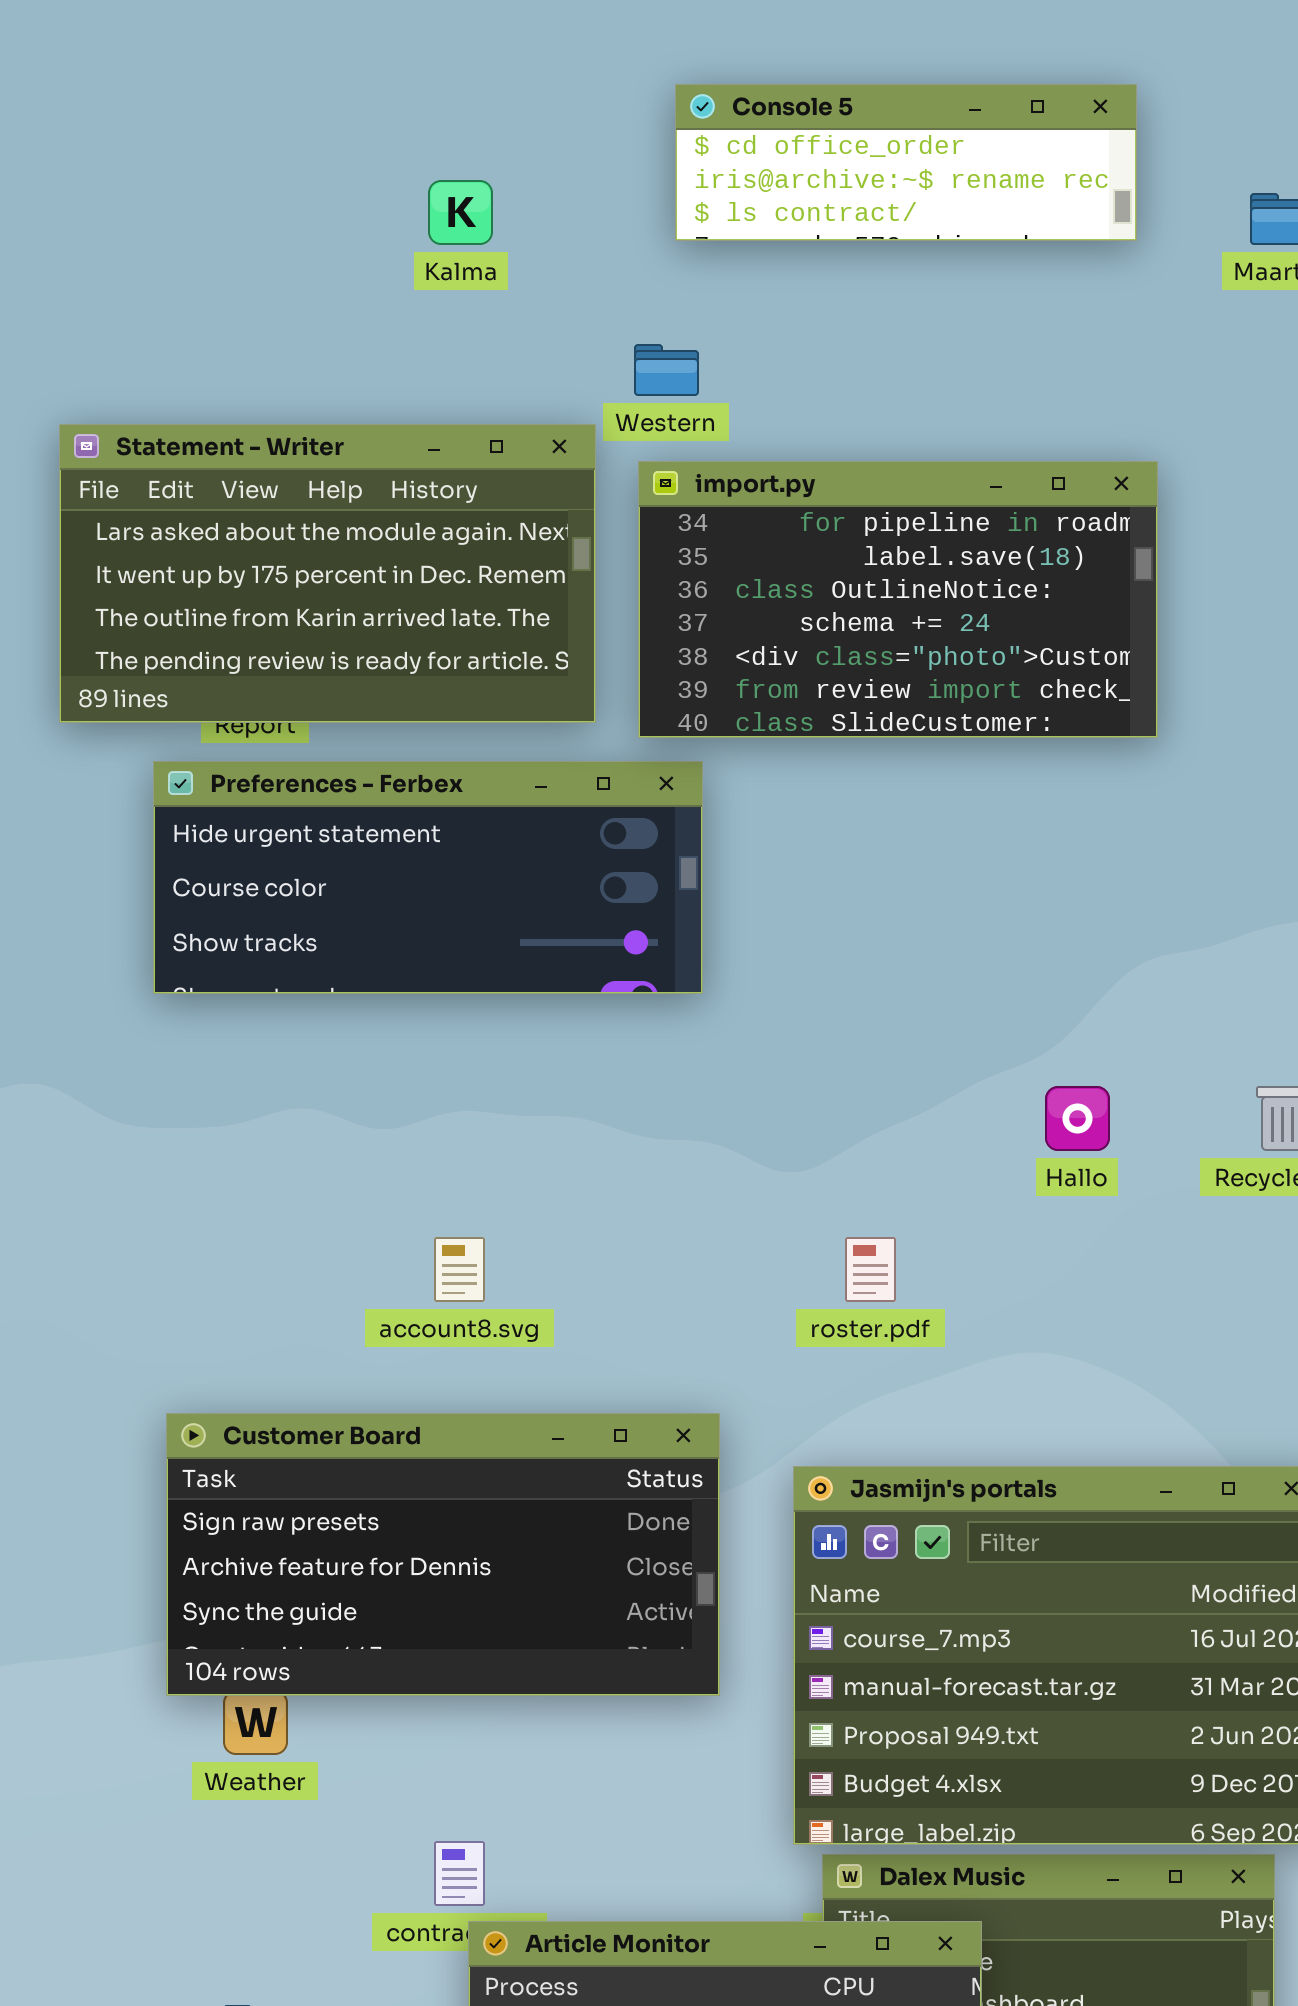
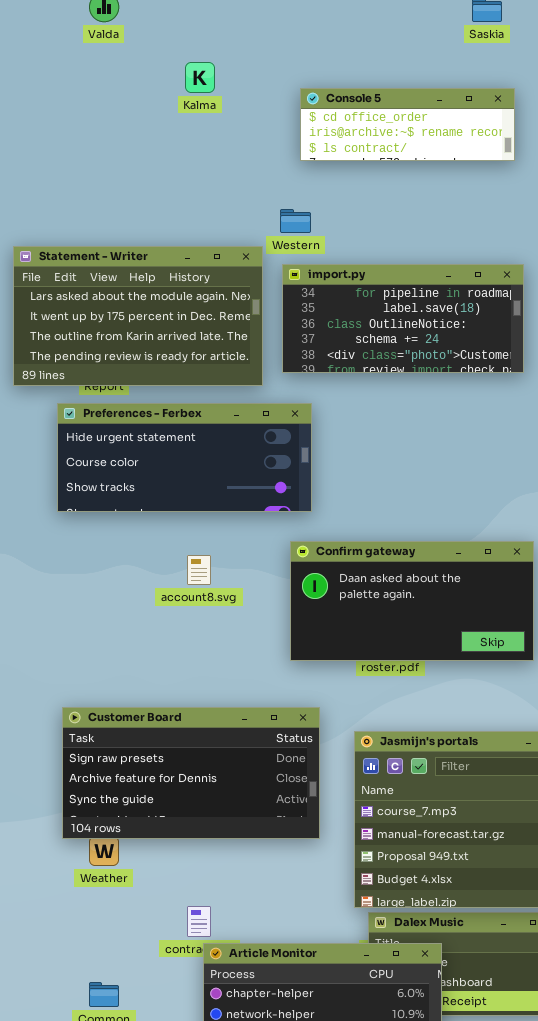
Kalma: [428,180,493,245] -> [185,62,215,93], moved
import.py: [638,461,1158,738] -> [282,264,524,373], resized
Confirm gateway: none -> [290,541,534,661], opened
account8.svg: [434,1237,485,1302] -> [187,555,211,585], moved

